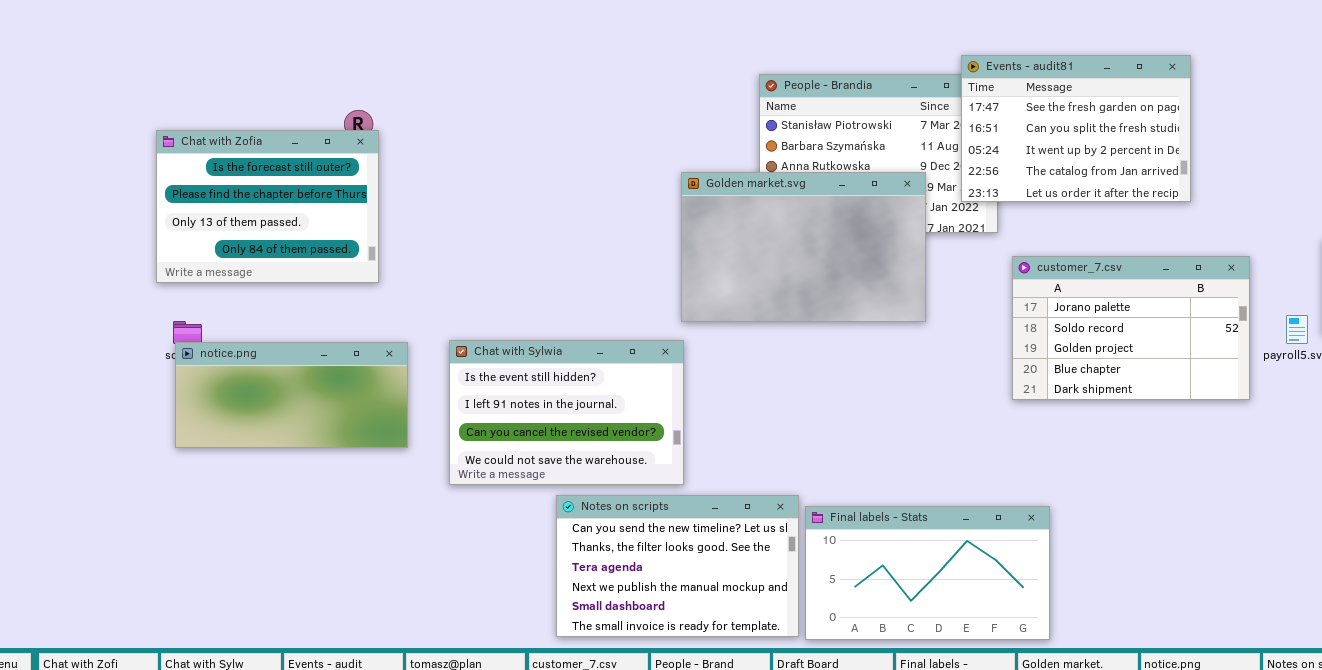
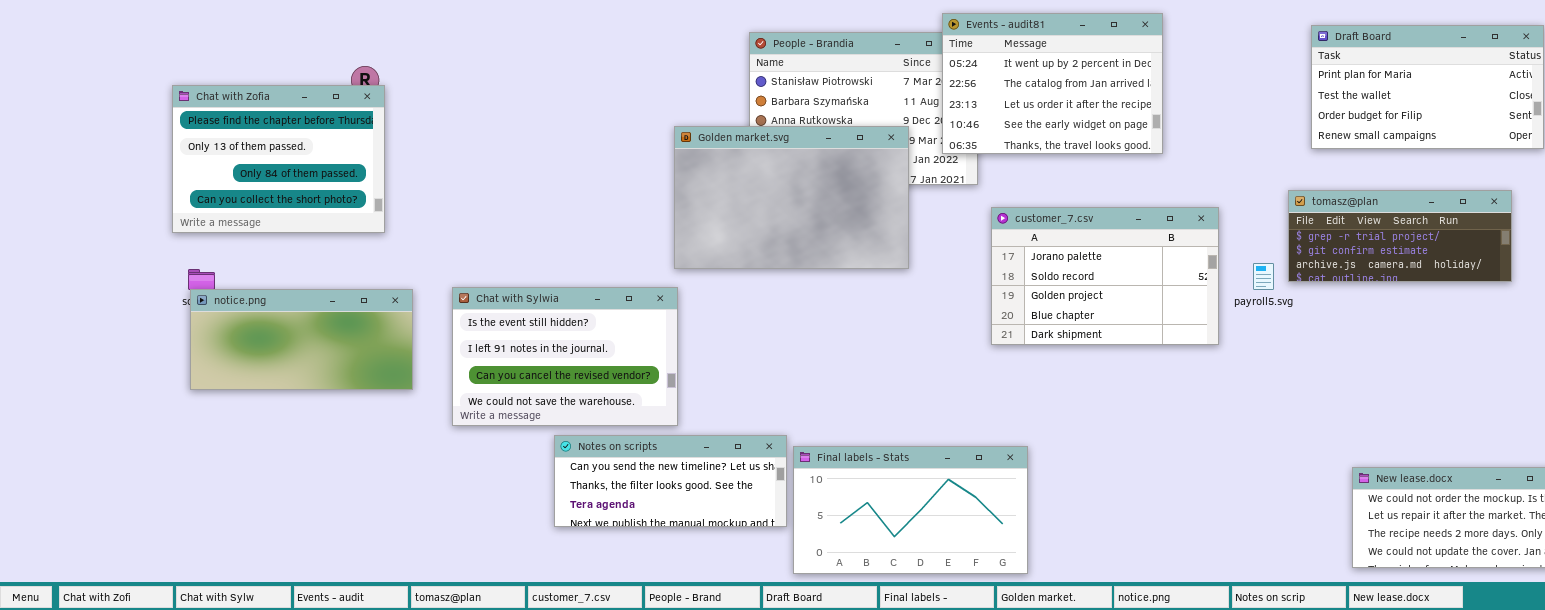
Events - audit81: [961,55,1191,202] -> [942,13,1163,154], scrolled down 2 rows
Chat with Zofia: [156,130,379,283] -> [172,85,385,233], scrolled down 1 row
Notes on scripts: [556,495,799,637] -> [554,435,787,527], resized

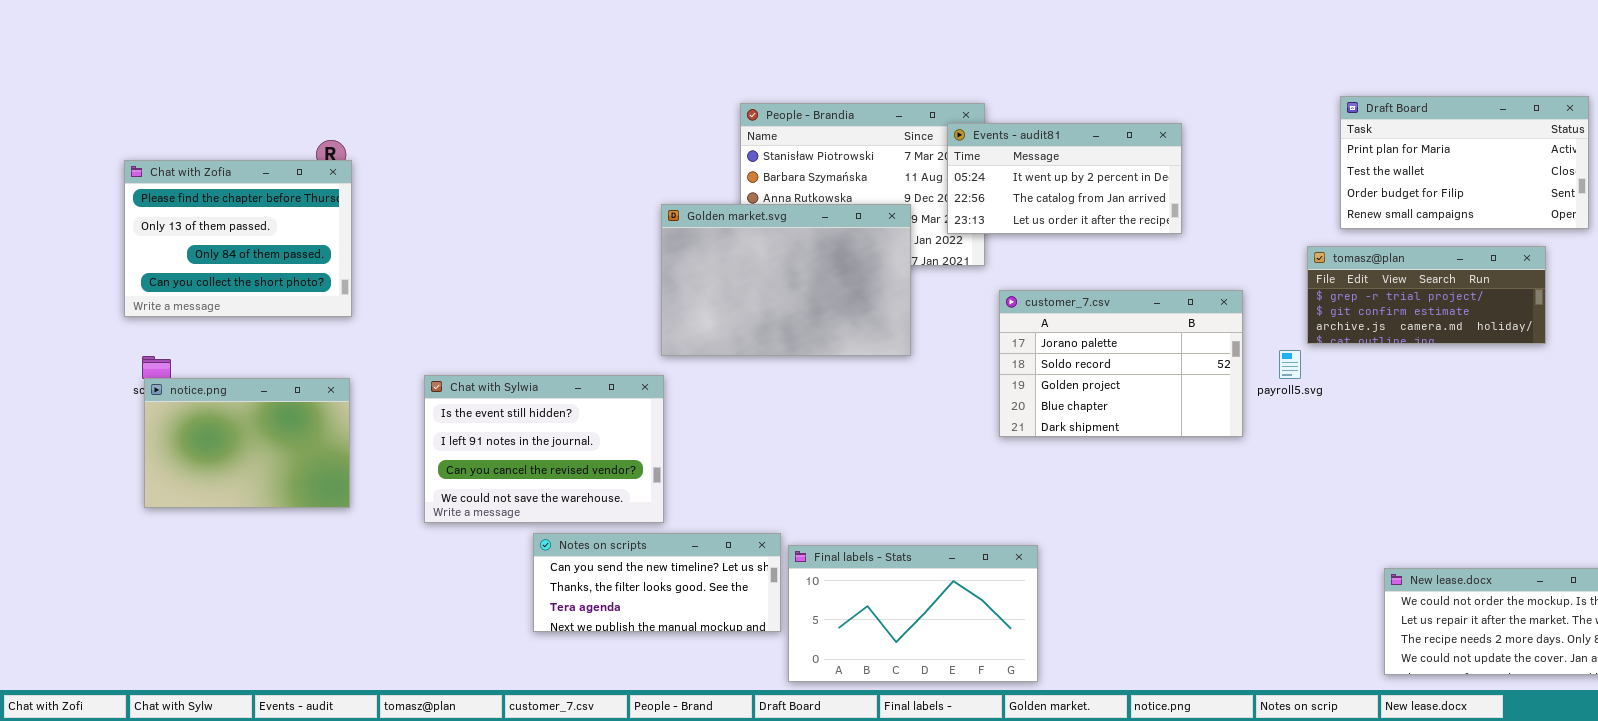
Events - audit81: [942,13,1163,154] -> [947,123,1182,234], resized
tomasz@plan: [1288,190,1512,282] -> [1307,246,1546,344], moved
notice.png: [190,289,413,390] -> [144,378,350,508], resized

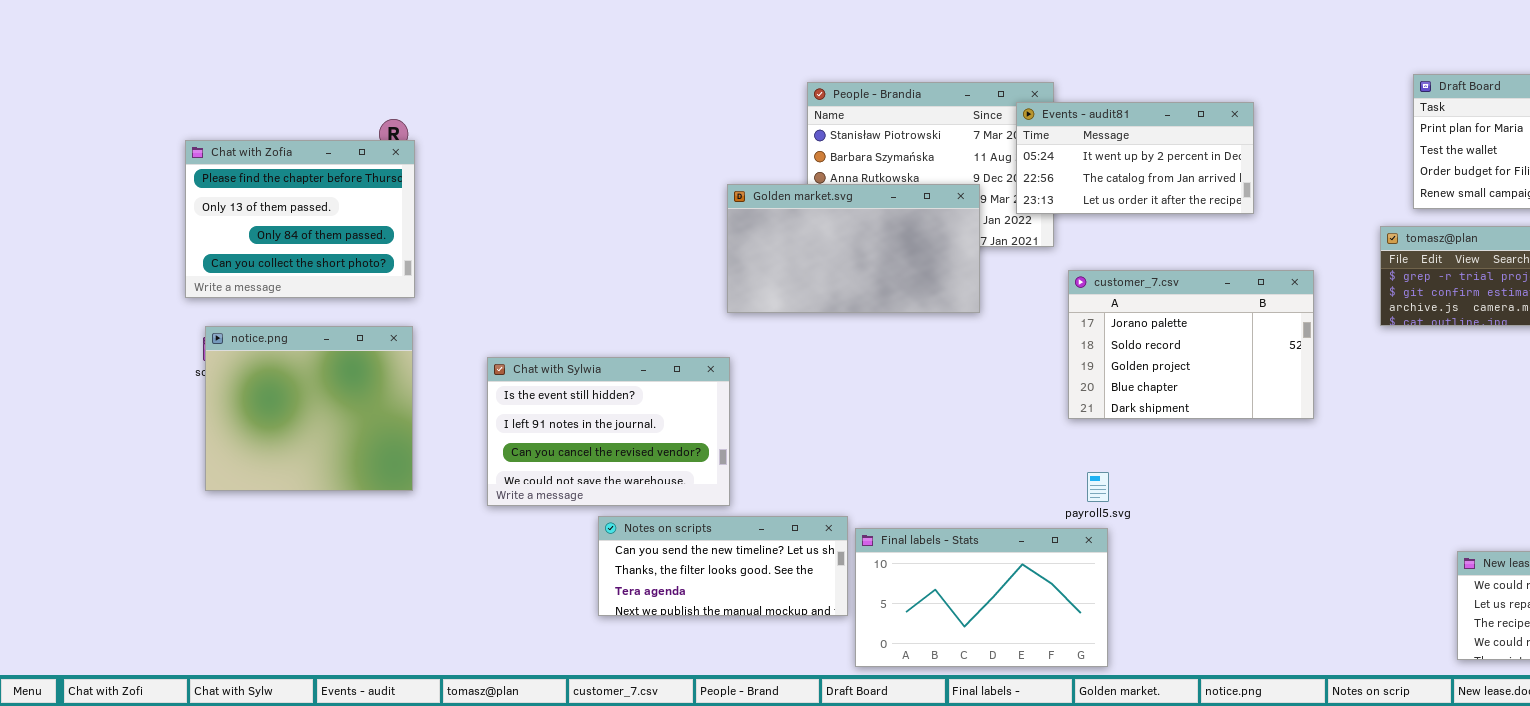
Golden market.svg: [661,204,911,356] -> [727,184,980,313], resized
payroll5.svg: [1279,350,1301,379] -> [1087,472,1109,502], moved
notice.png: [144,378,350,508] -> [205,326,413,491], resized

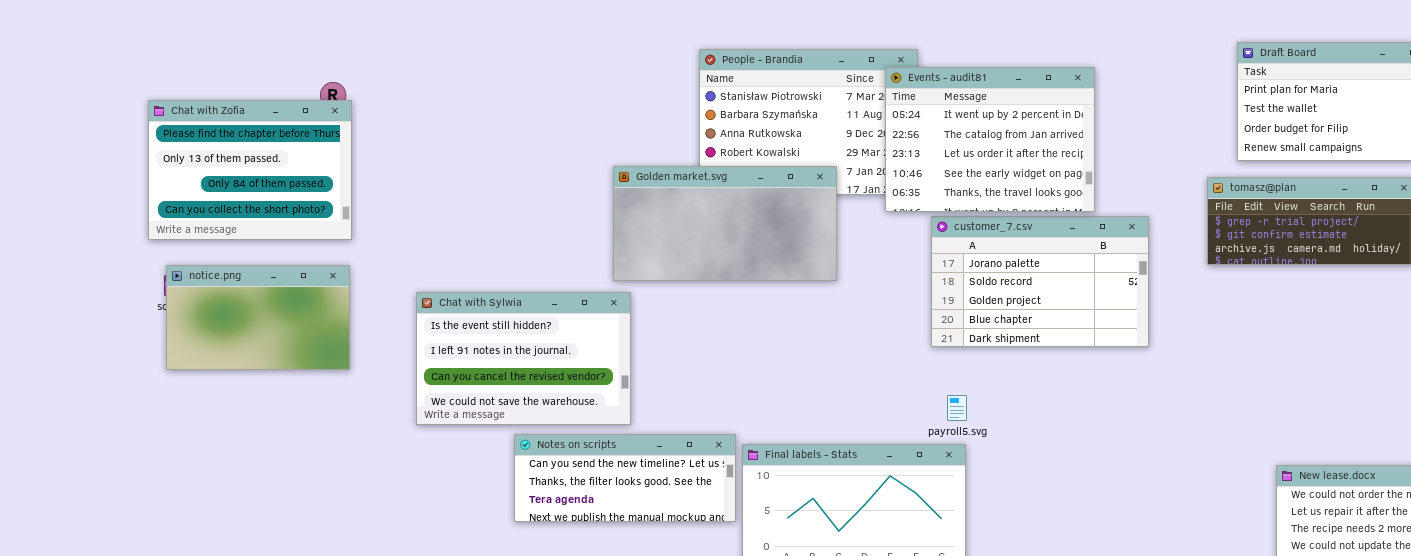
Events - audit81: [1016,102,1254,214] -> [885,67,1095,212], resized
Golden market.svg: [727,184,980,313] -> [613,166,837,281], moved
notice.png: [205,326,413,491] -> [166,265,350,370], resized

